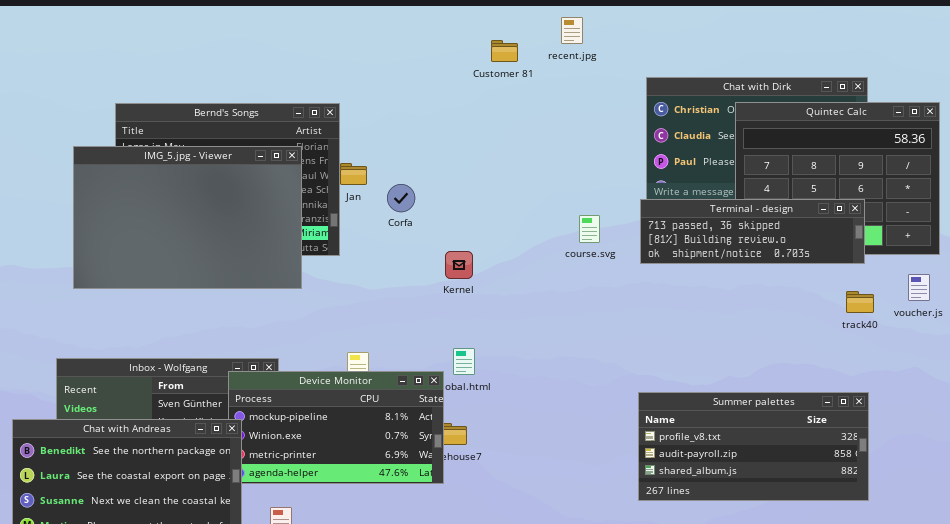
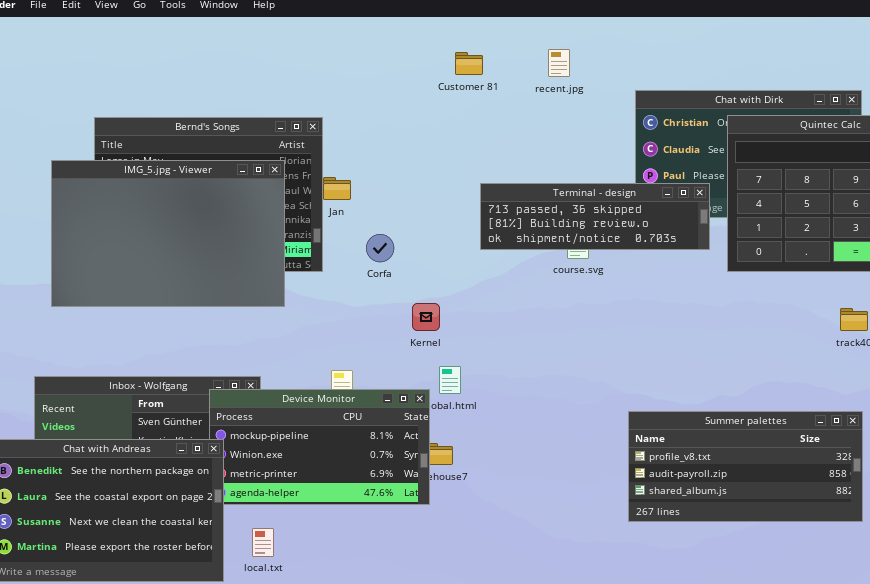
recent.jpg: [561,17,583,44] -> [548,49,570,77], moved
Customer 81: [491,40,518,62] -> [455,52,483,75], moved
Corfa: [387,184,415,212] -> [366,234,394,262], moved
Terminal - design: [640,199,865,264] -> [480,183,710,250], moved
Kernel: [445,251,473,279] -> [412,303,440,331], moved

